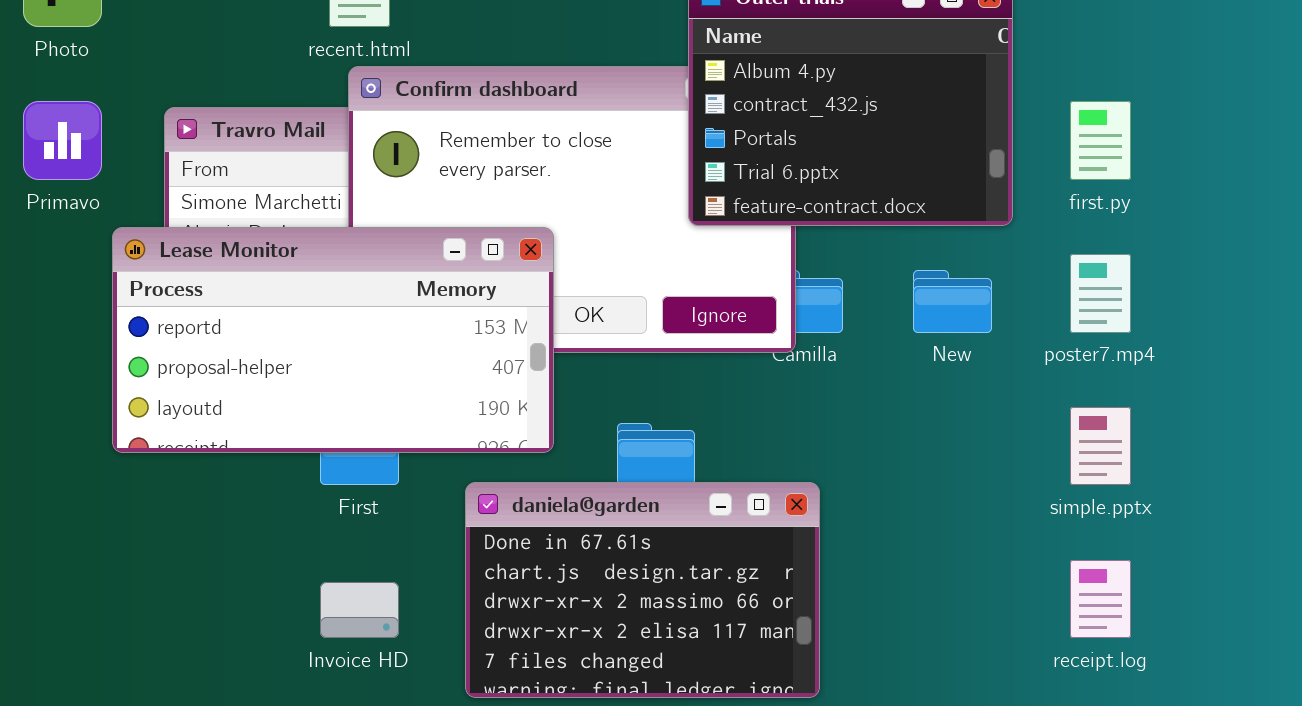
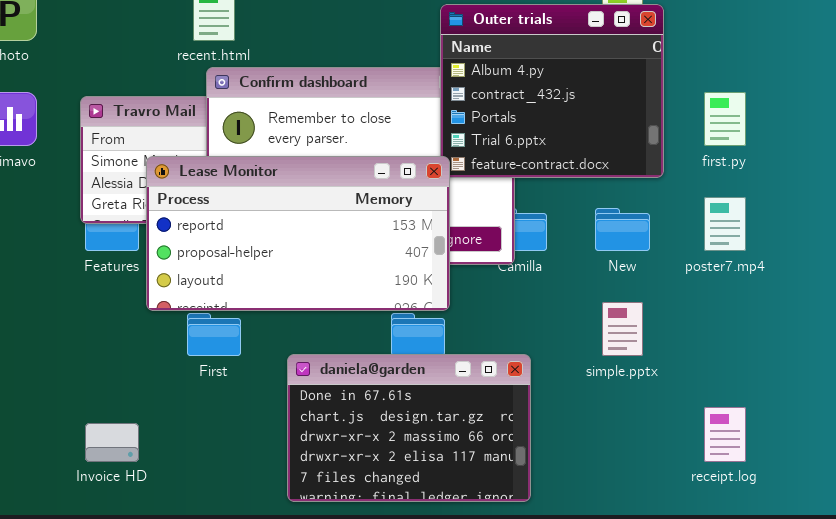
Lease Monitor: [112,227,554,453] -> [146,156,450,311], moved
simple.pptx: [1070,407,1131,485] -> [602,302,643,356], moved
Invoice HD: [320,582,399,638] -> [85,423,139,462], moved

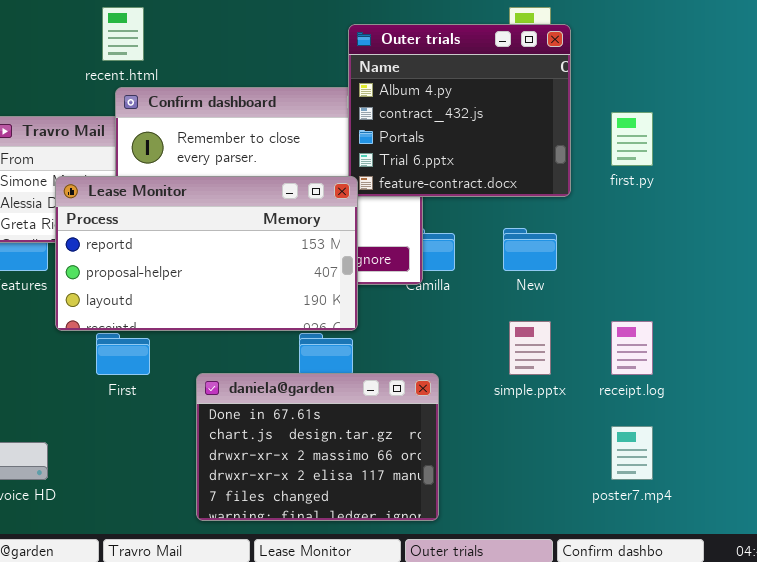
poster7.mp4: [704,197,746,251] -> [611,426,653,480], moved
receipt.log: [704,407,746,462] -> [611,321,653,375], moved

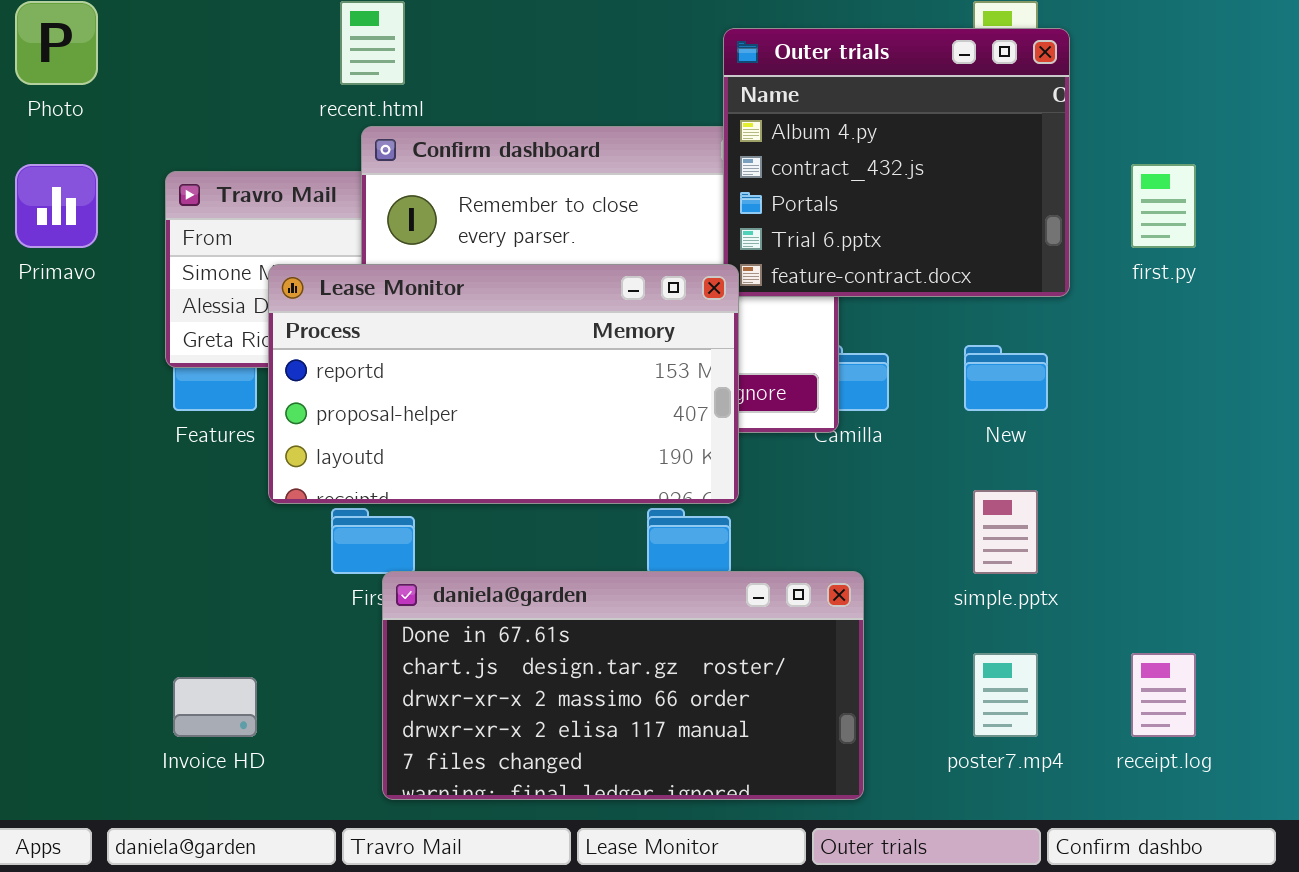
receipt.log: [611,321,653,375] -> [1131,653,1196,737], moved
daniela@garden: [196,373,439,521] -> [382,571,864,800], resized
poster7.mp4: [611,426,653,480] -> [973,653,1038,737], moved

